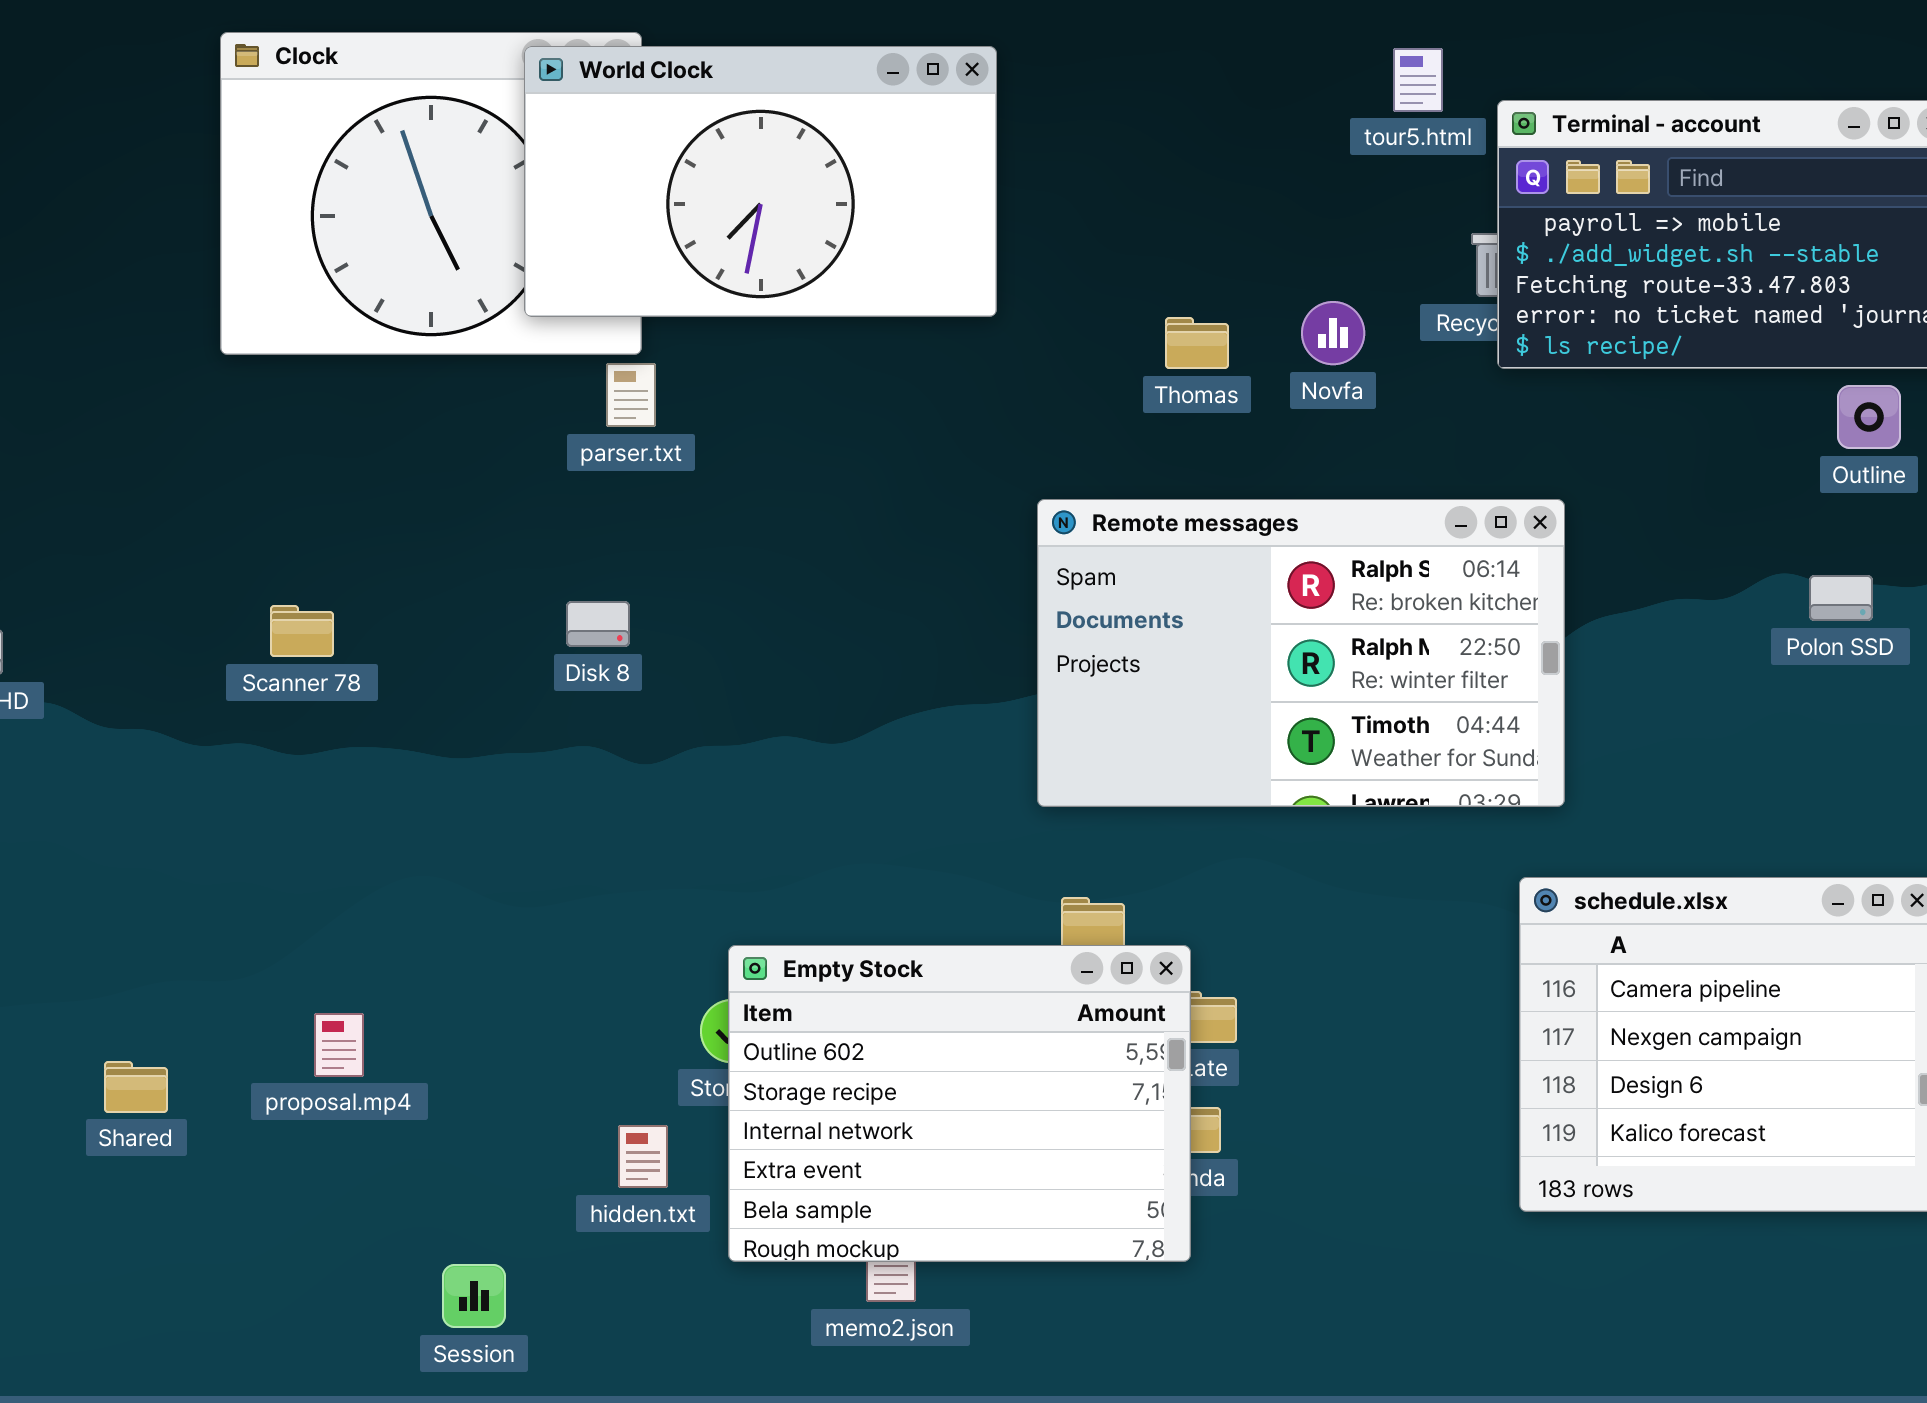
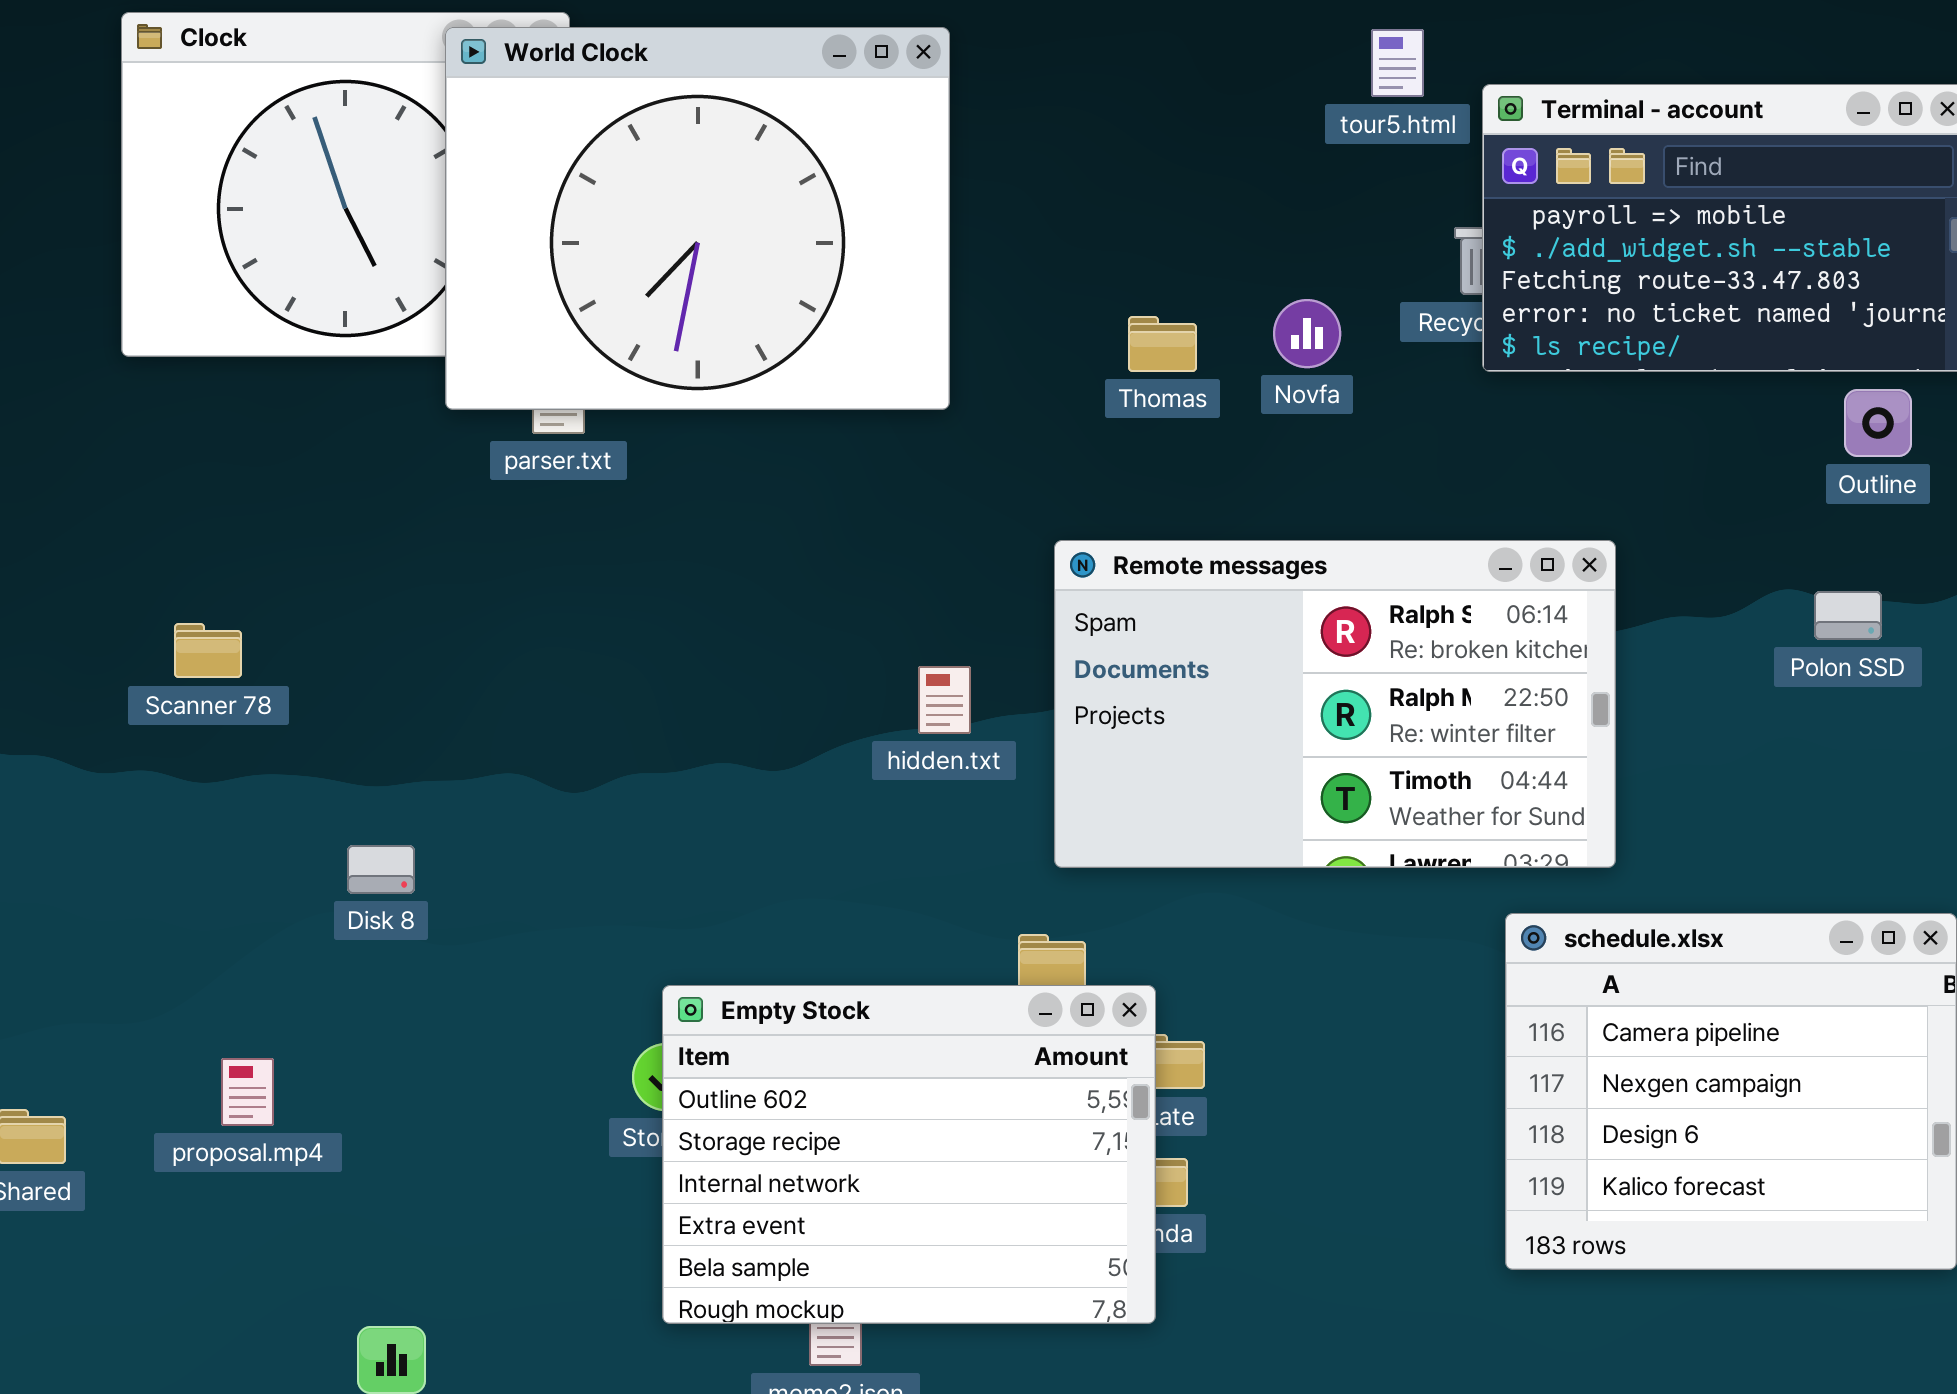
World Clock: [524,46,997,317] -> [445,27,950,410], resized
Remote messages: [1037,499,1565,807] -> [1054,540,1616,868], moved
Disk 8: [566,601,630,647] -> [347,845,415,894], moved
hidden.txt: [618,1125,668,1188] -> [918,666,971,734], moved

